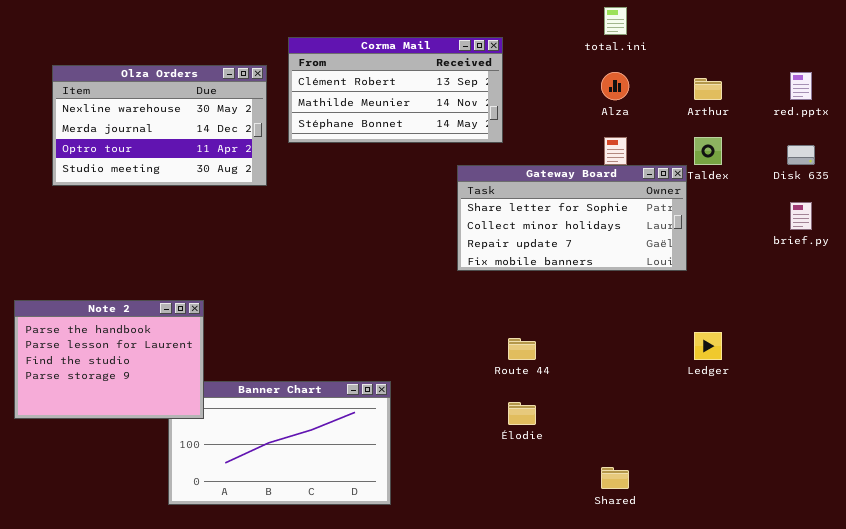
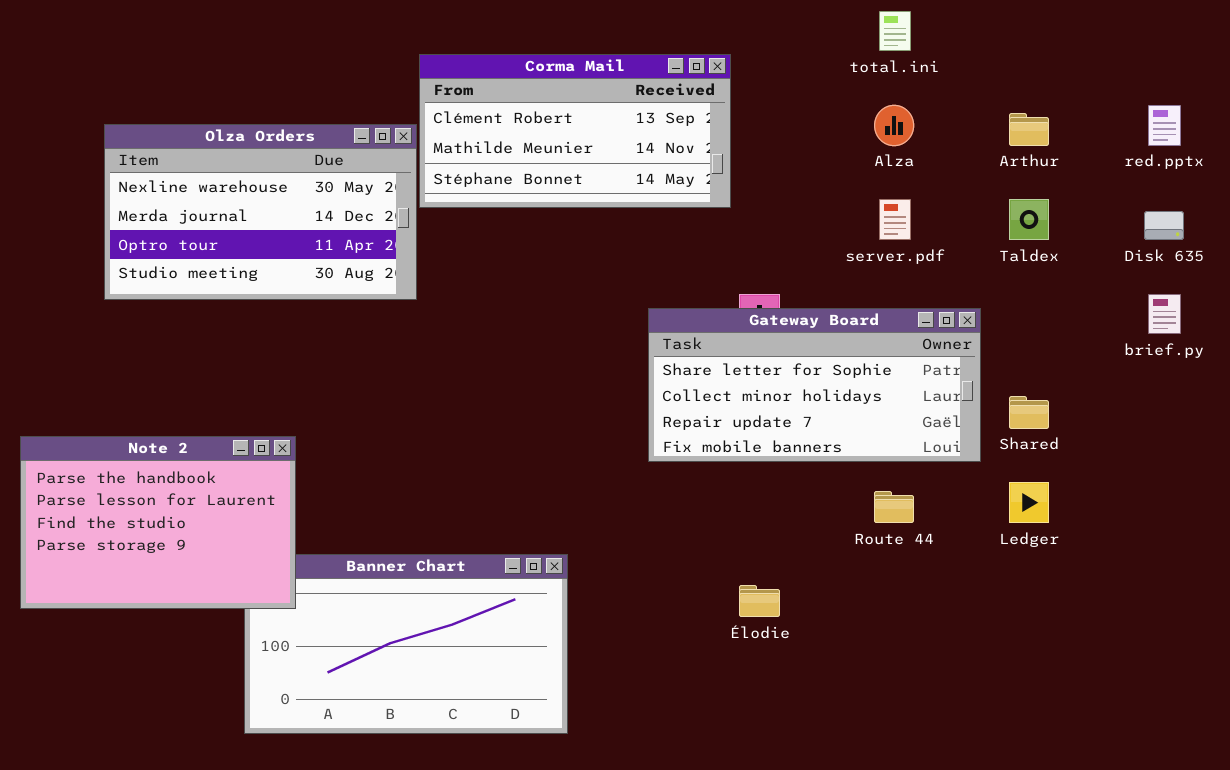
Olza Orders: [52,65,267,186] -> [104,124,417,300], moved
Gateway Board: [457,165,687,271] -> [648,308,981,462], moved
Route 44: [508,338,536,360] -> [874,491,914,523], moved
Shared: [601,467,629,489] -> [1009,396,1049,429], moved

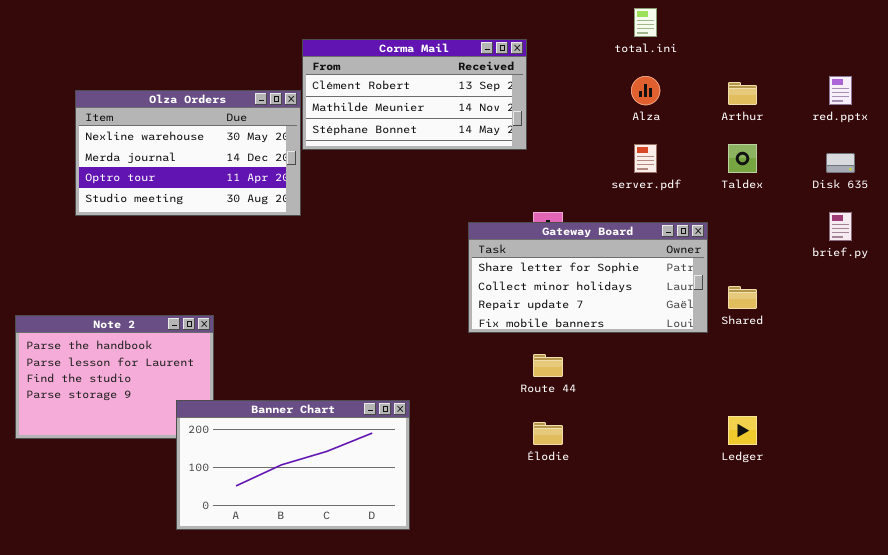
Ledger: [1009,482,1049,523] -> [728,416,757,445], moved
Route 44: [874,491,914,523] -> [533,354,563,377], moved
Banner Chart: [244,554,568,734] -> [176,400,410,530], raised

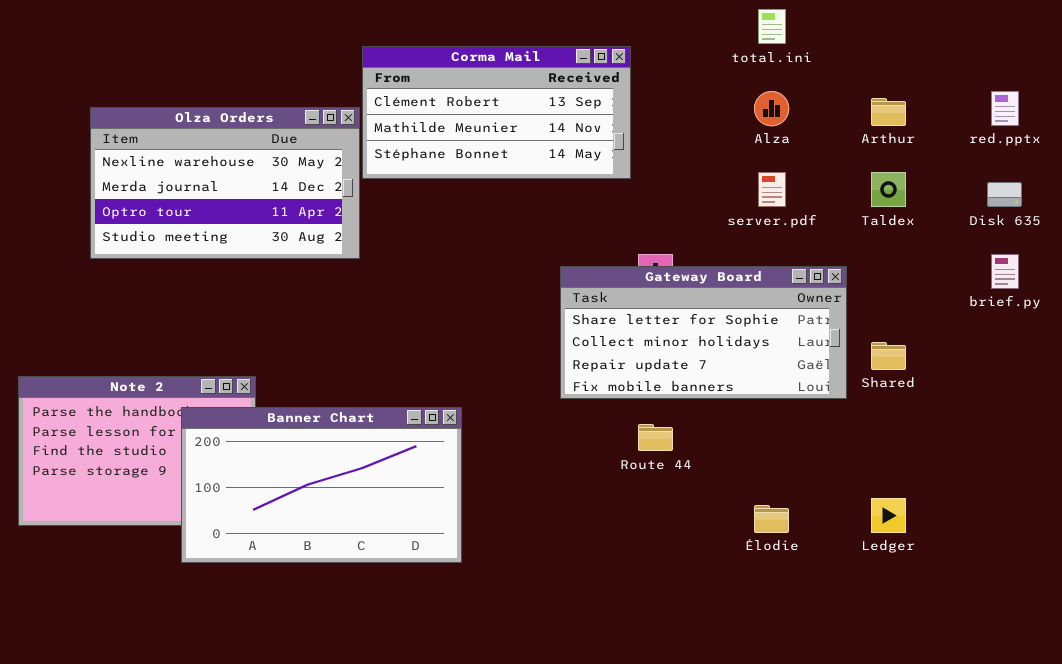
Banner Chart: [176,400,410,530] -> [181,407,462,563], moved
Élodie: [533,422,563,445] -> [754,505,789,533], moved

